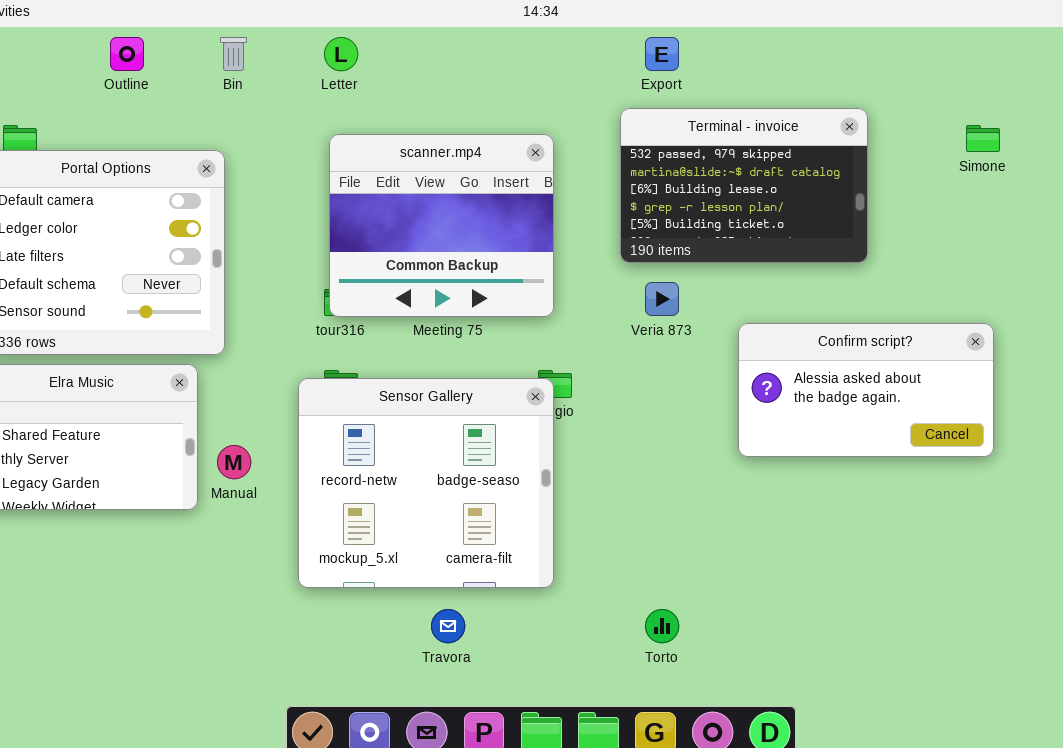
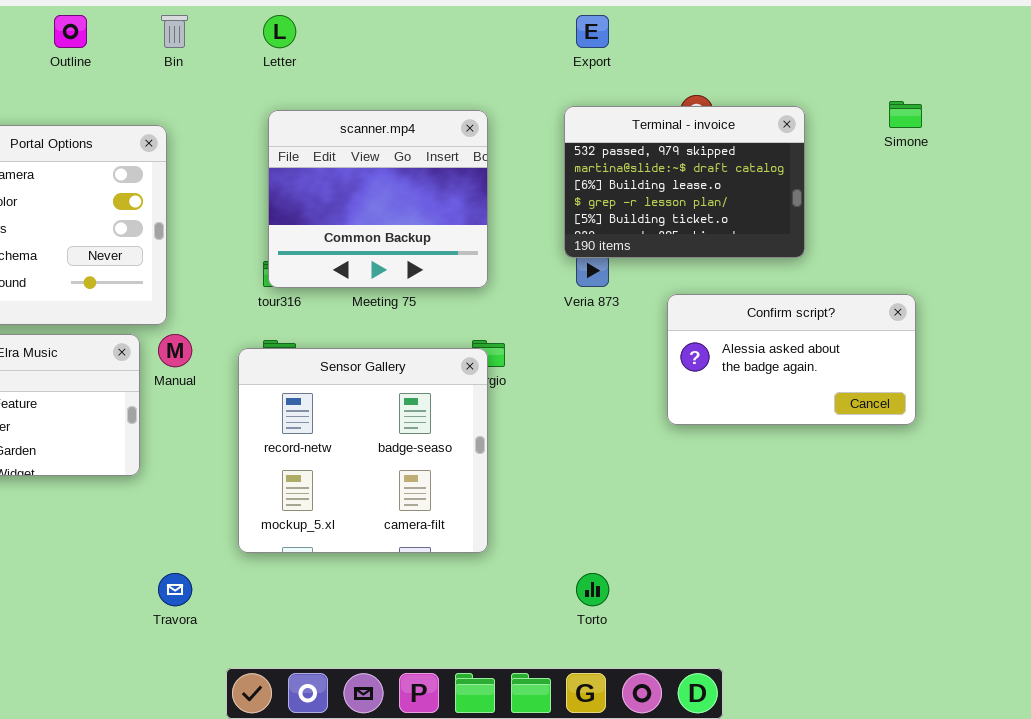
Terminal - invoice: [620,108,868,263] -> [564,106,805,258], moved
Manual: [217,445,251,479] -> [158,334,192,367], moved
Travora: [431,609,465,643] -> [158,573,192,606], moved

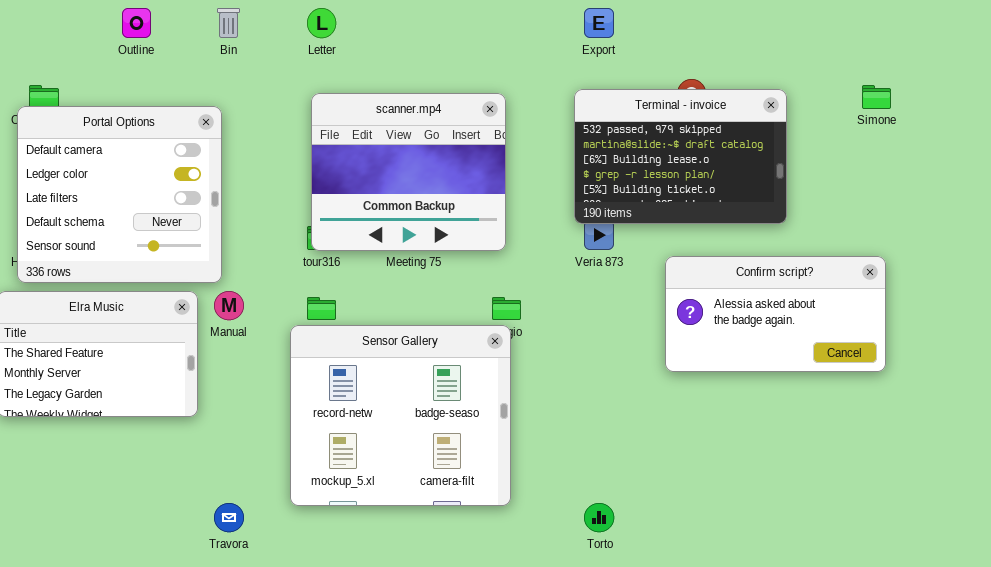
Sensor Gallery: [238,348,488,553] -> [290,325,511,506], moved

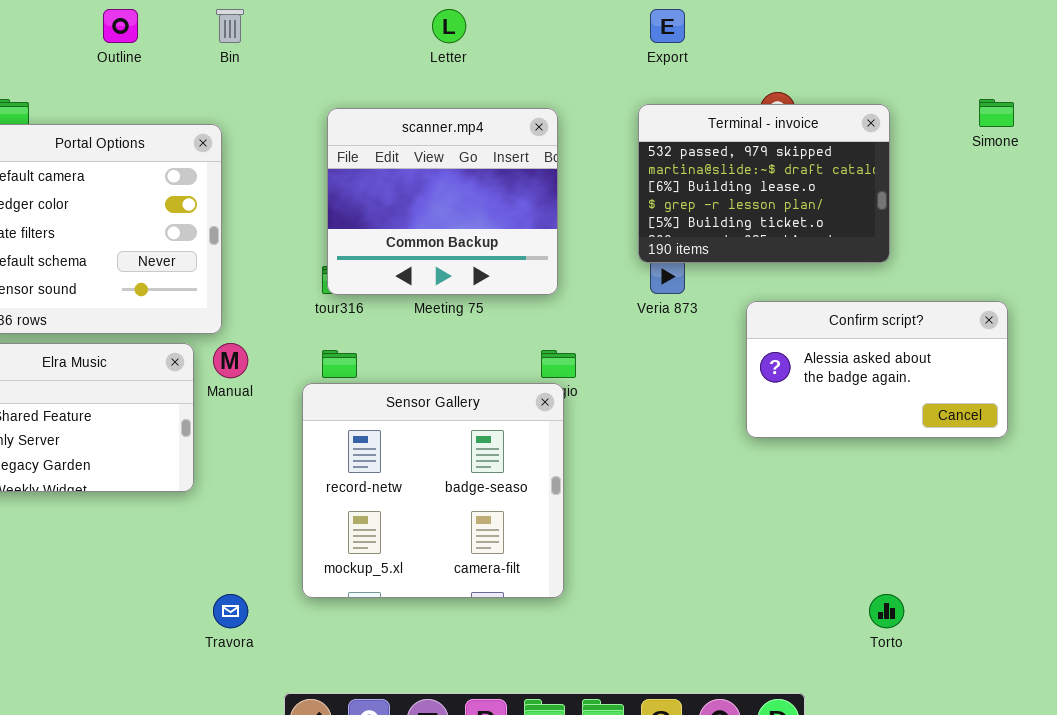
Letter: [307,8,336,38] -> [432,9,466,43], moved
Torto: [584,503,614,532] -> [869,594,904,628], moved

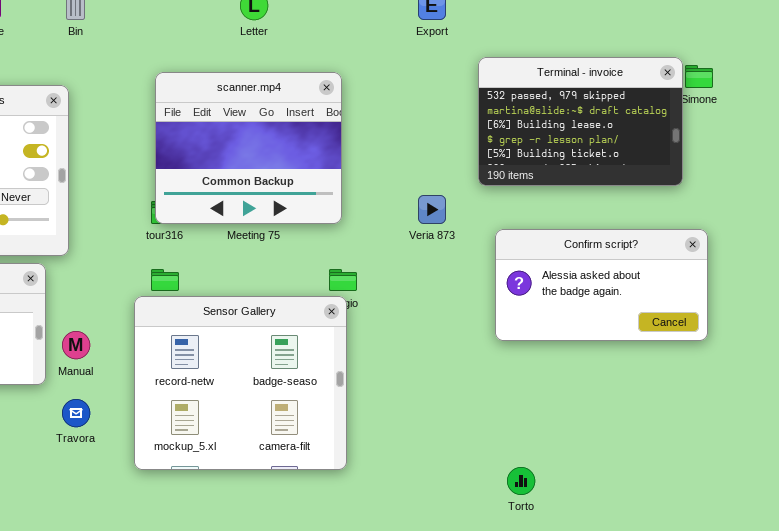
Terminal - invoice: [638,104,890,263] -> [478,57,683,186], moved
Manual: [213,343,248,378] -> [62,331,90,359], moved
Travora: [213,594,248,628] -> [62,399,90,427], moved
Torto: [869,594,904,628] -> [507,467,535,495], moved

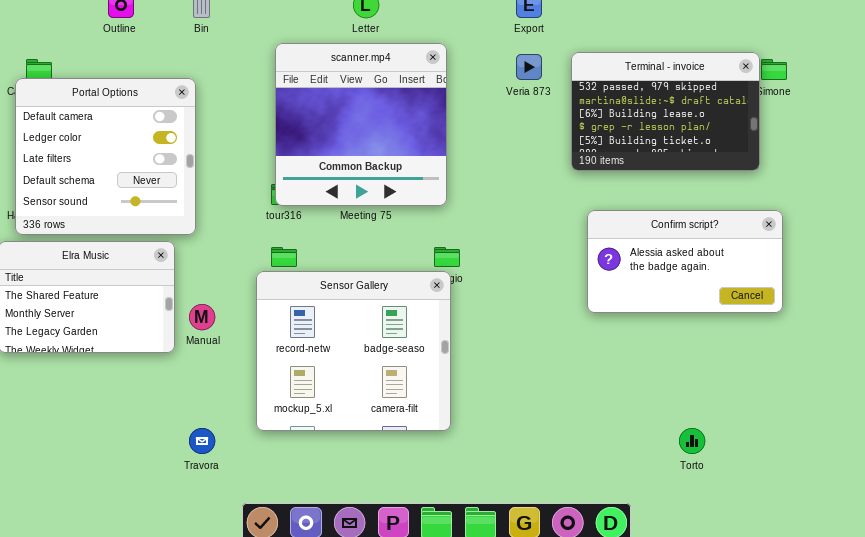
scanner.mp4: [155,72,342,224] -> [275,43,447,206], resized
Veria 873: [418,195,446,224] -> [516,54,542,80], moved
Travora: [62,399,90,427] -> [189,428,215,454], moved
Torto: [507,467,535,495] -> [679,428,705,454], moved

